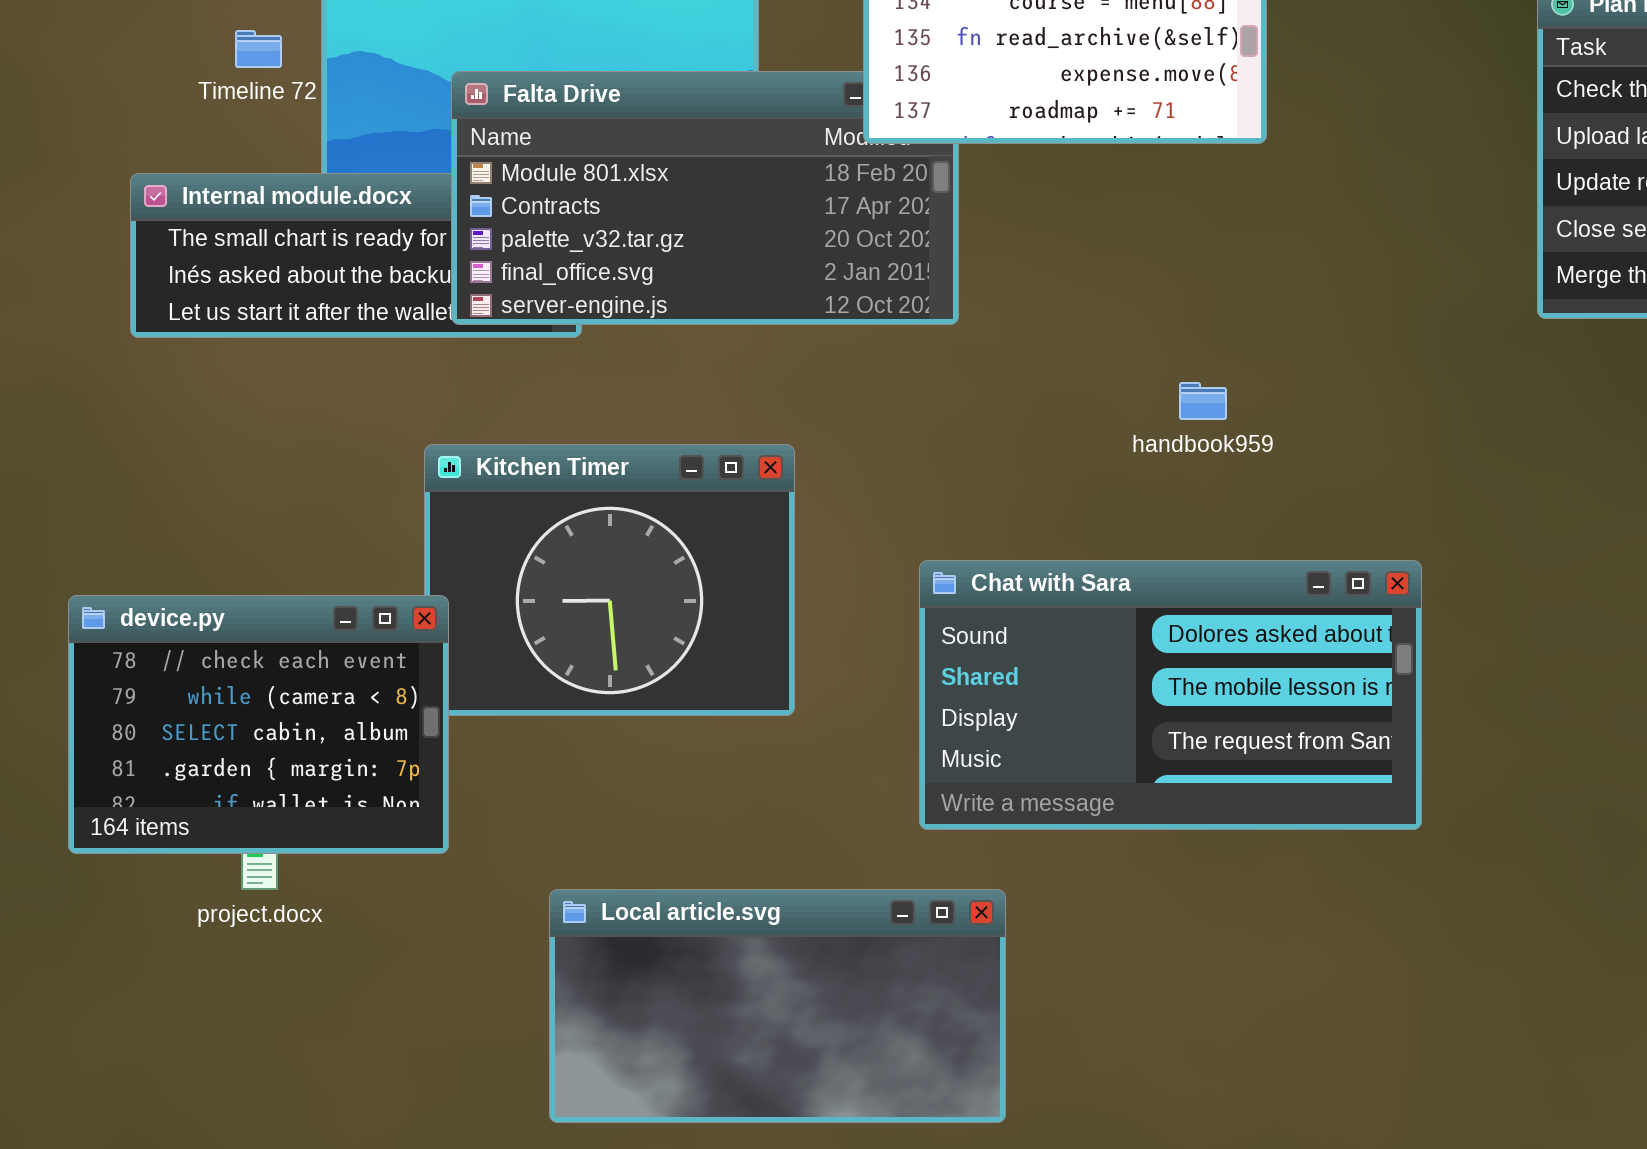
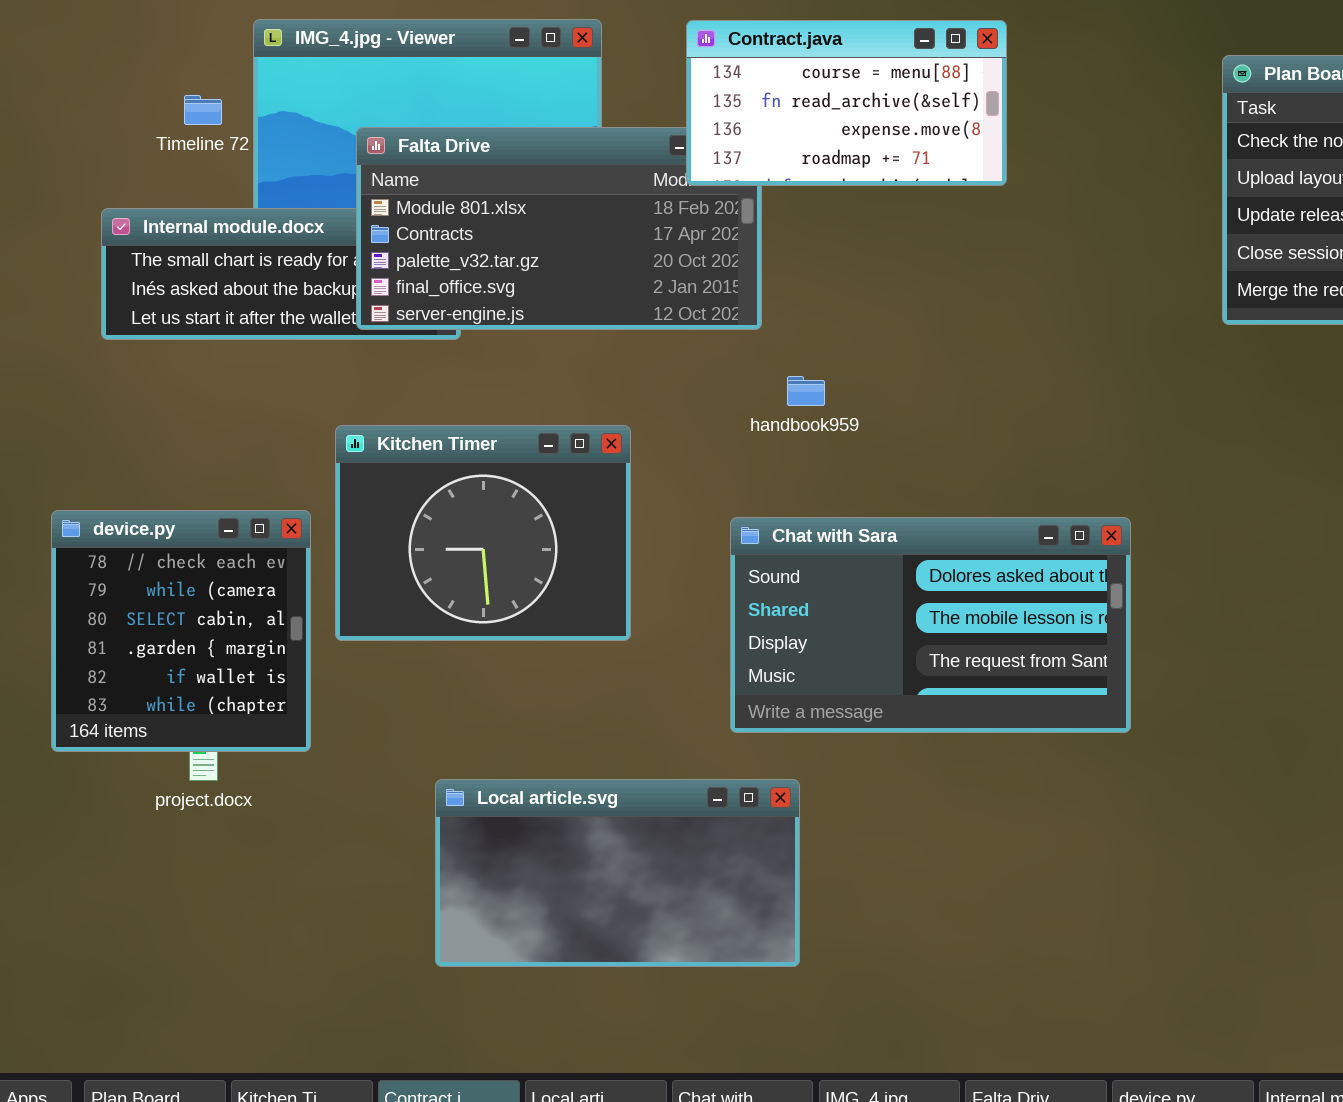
handbook959: [1179,382,1227,420] -> [787,376,825,406], moved
device.py: [68,595,449,854] -> [51,510,311,752], resized

